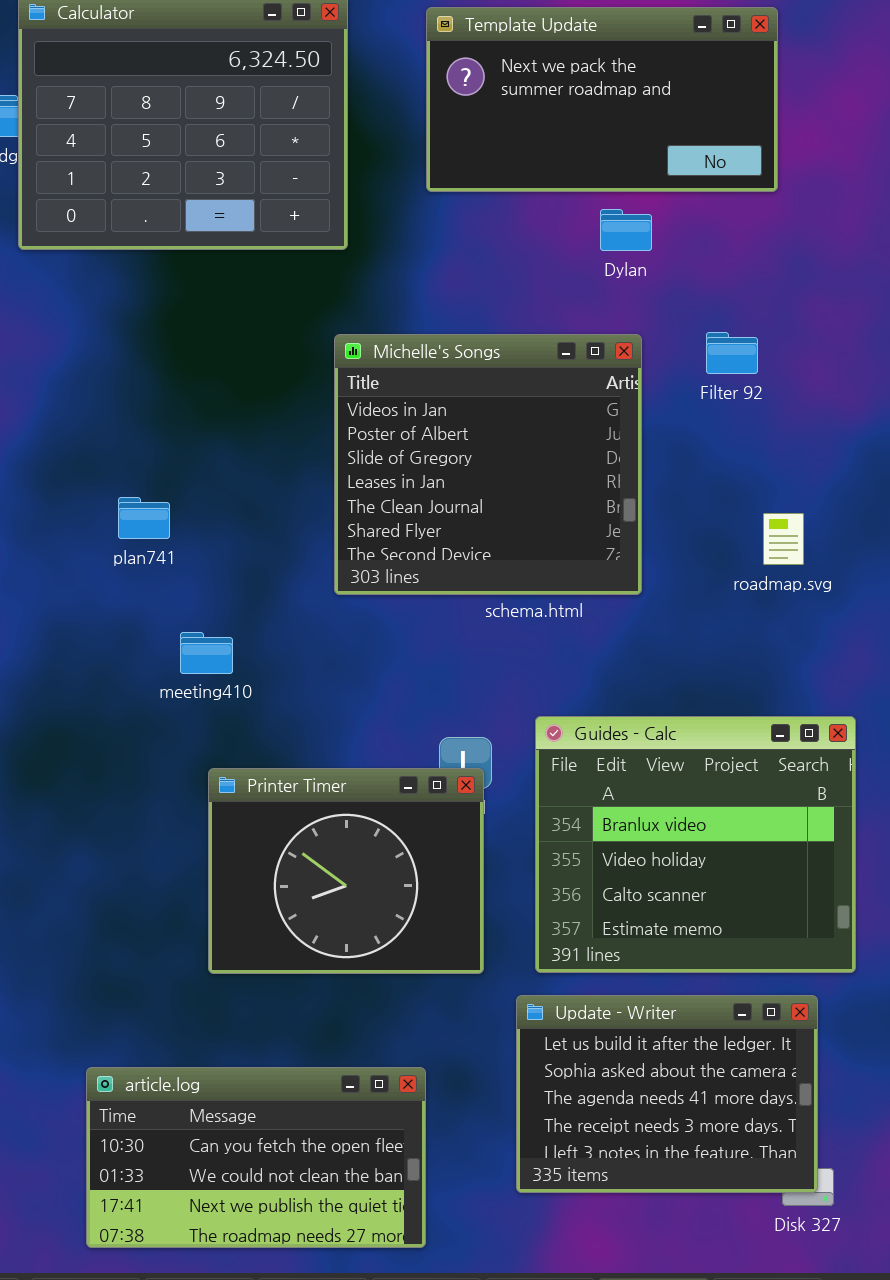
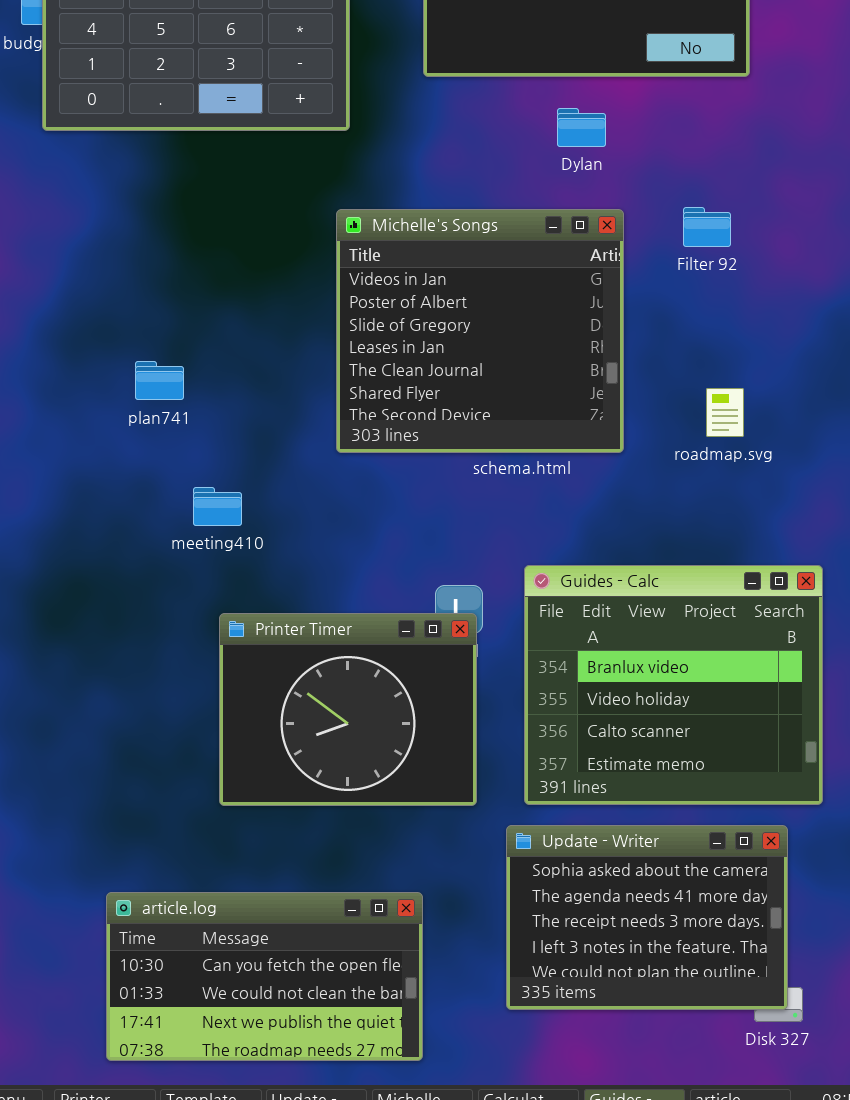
Dylan: [600,209,652,251] -> [557,108,606,147], moved
roadmap.svg: [763,513,804,565] -> [706,388,744,437], moved
Update - Writer: [516,995,818,1193] -> [506,825,788,1010], scrolled down 1 row

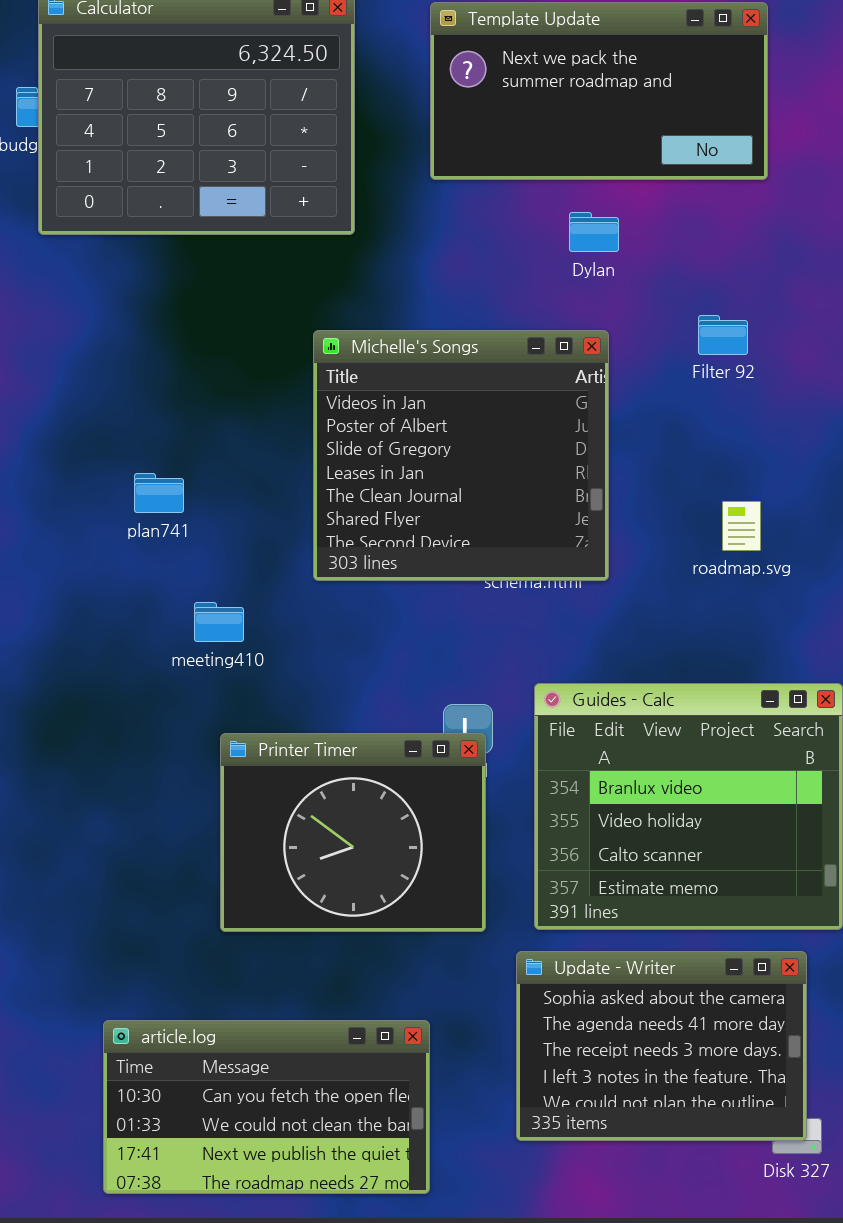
Michelle's Songs: [336,209,624,453] -> [313,330,609,581], moved

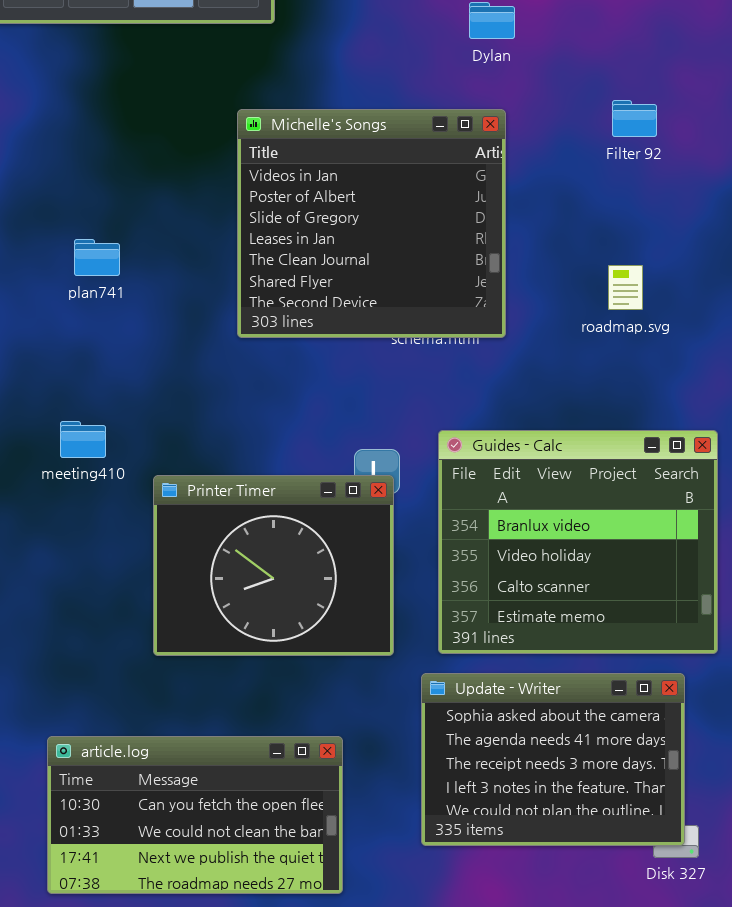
Filter 92: [698,315,748,355] -> [612,100,657,137], moved
meeting410: [194,602,244,642] -> [60,421,106,458], moved

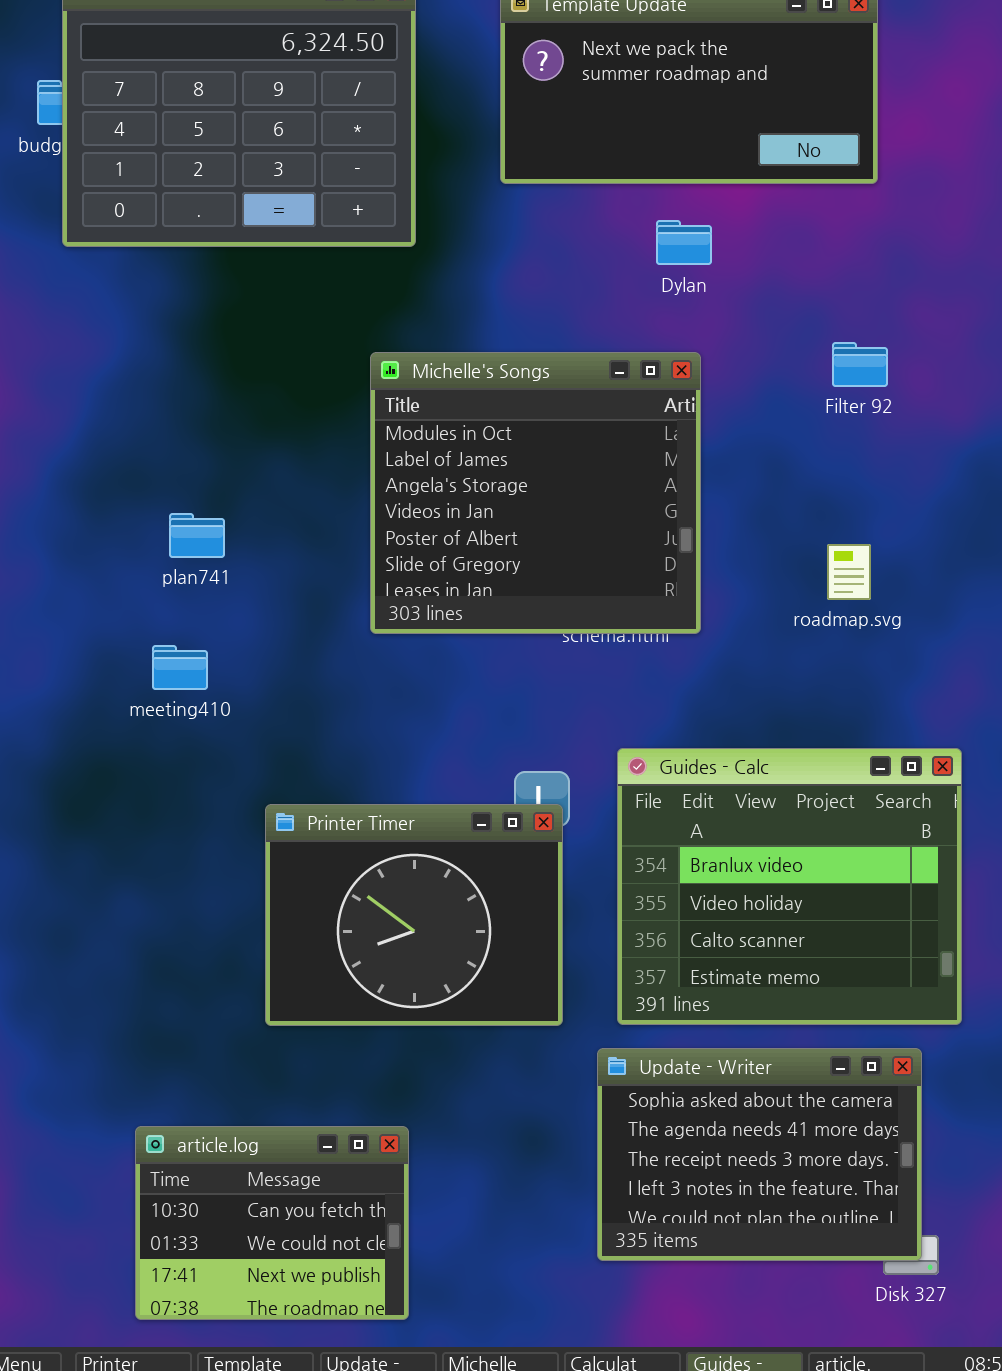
Michelle's Songs: [237,109,506,338] -> [370,352,701,634], scrolled up 3 rows
meeting410: [60,421,106,458] -> [152,645,208,690], moved
article.log: [47,736,343,894] -> [135,1126,409,1320], resized

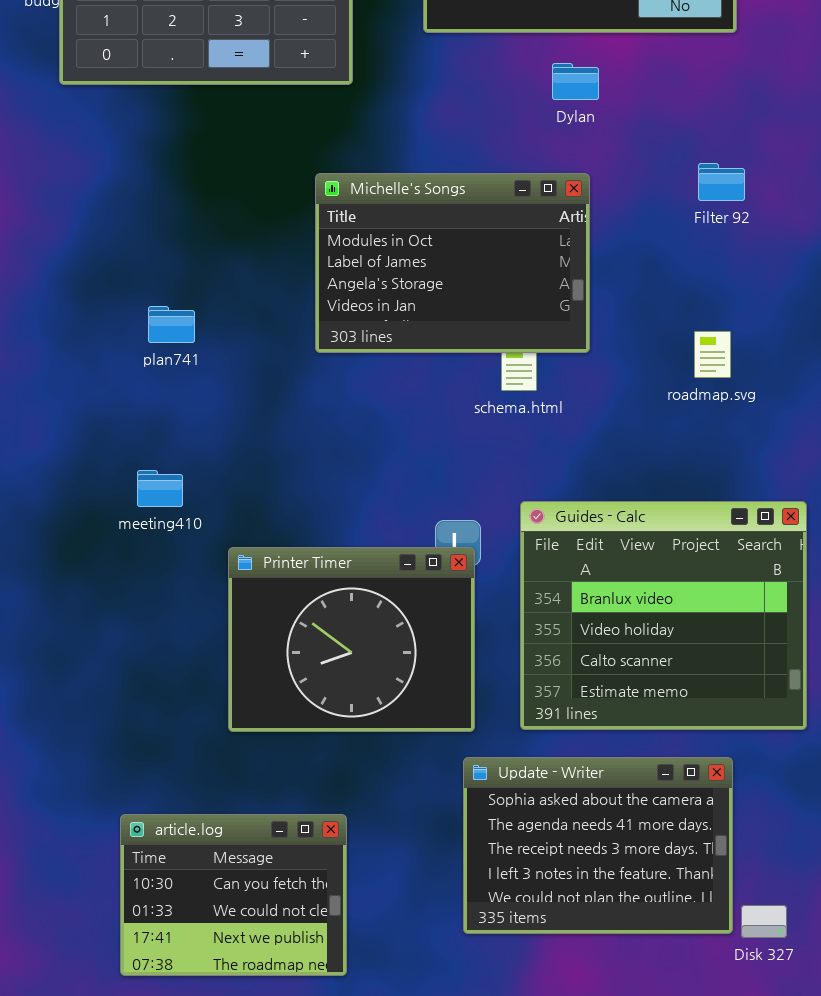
Michelle's Songs: [370,352,701,634] -> [315,173,590,353], resized
meeting410: [152,645,208,690] -> [137,470,183,507], moved
Update - Writer: [597,1048,922,1261] -> [463,757,733,934], moved

